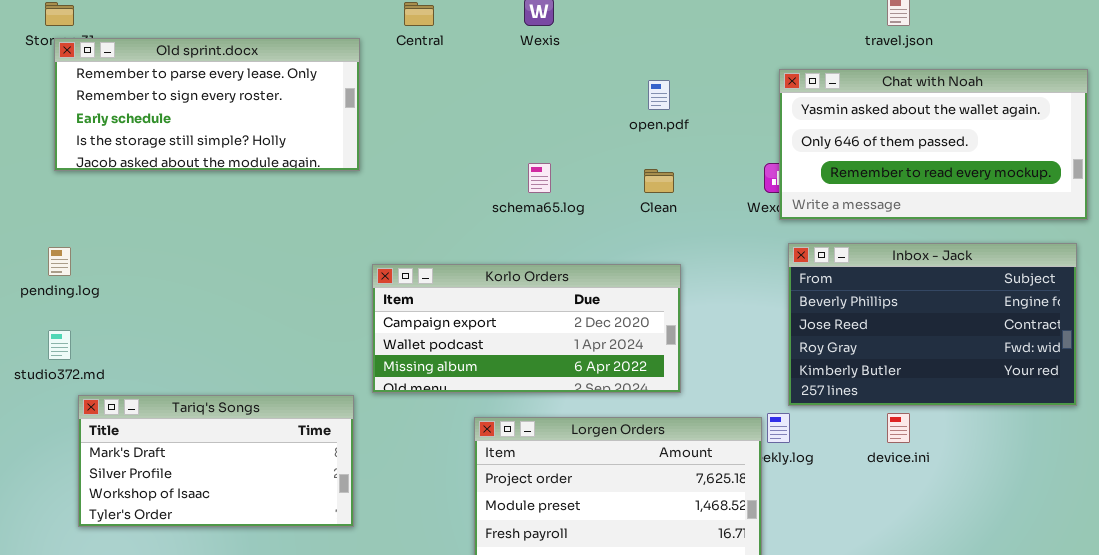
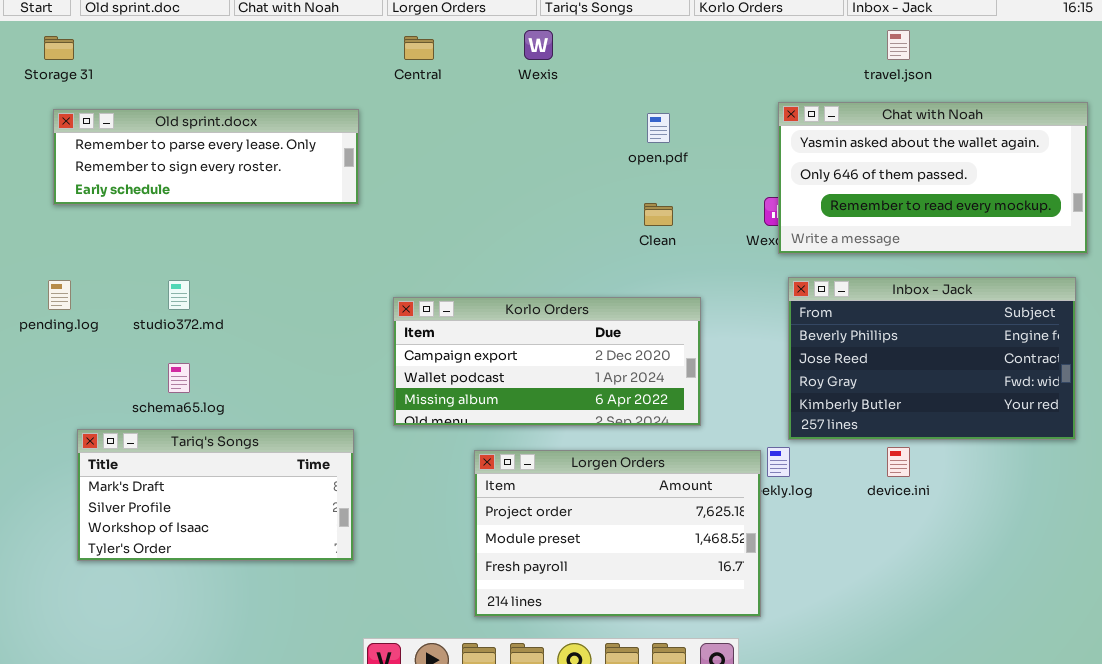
Old sprint.docx: [54,38,360,171] -> [53,109,359,205], resized
schema65.log: [528,163,551,193] -> [168,363,190,393], moved
Korlo Orders: [372,264,681,393] -> [393,297,701,426], moved
studio372.md: [48,330,71,360] -> [168,280,190,310], moved

